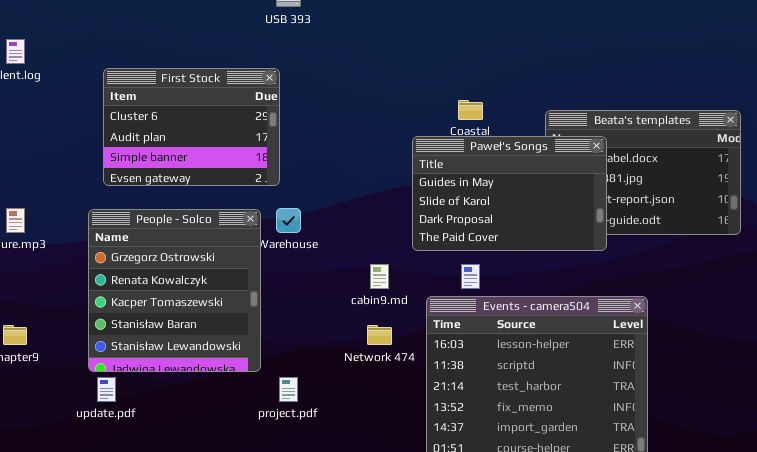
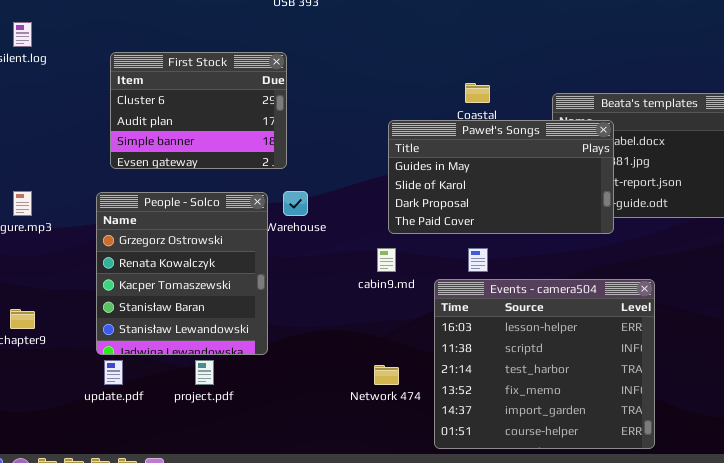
Paweł's Songs: [412,136,607,251] -> [388,120,614,234], resized
Network 474: [367,325,392,345] -> [374,365,399,385], moved
project.pdf: [279,377,298,402] -> [195,360,214,385], moved

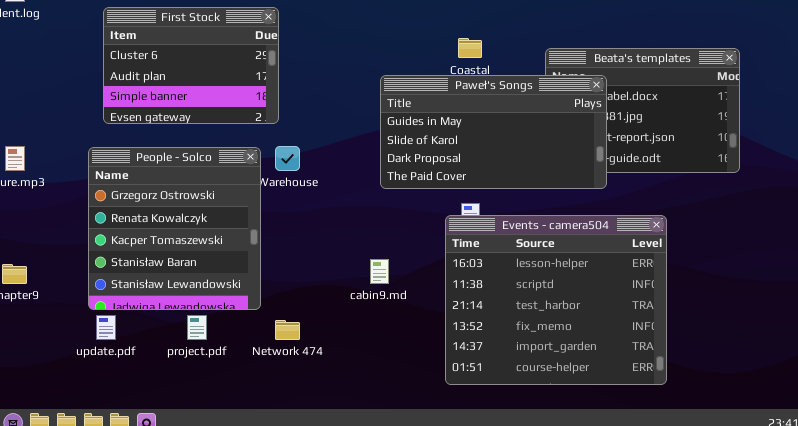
cabin9.md: [377,248,396,272] -> [370,259,389,284], moved
Events - camera504: [434,279,655,449] -> [445,215,667,385], moved
Network 474: [374,365,399,385] -> [275,320,300,340], moved

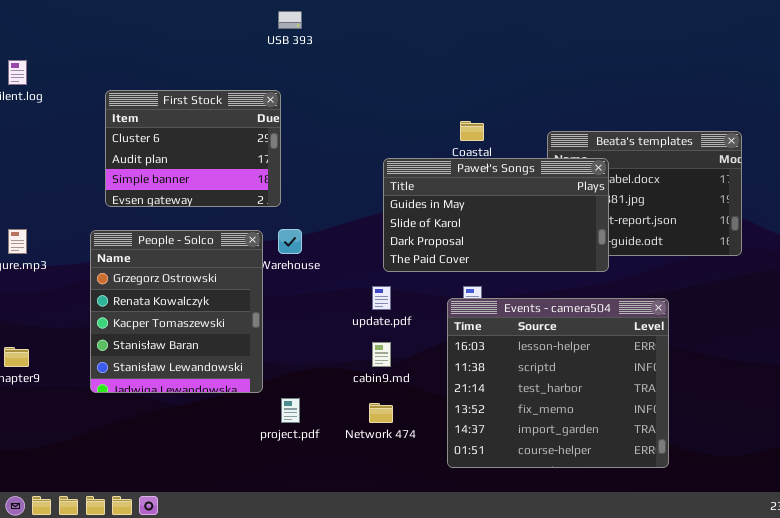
update.pdf: [96,315,116,340] -> [372,286,391,310], moved
project.pdf: [187,315,207,340] -> [281,398,300,423], moved
Network 474: [275,320,300,340] -> [369,403,393,423], moved

